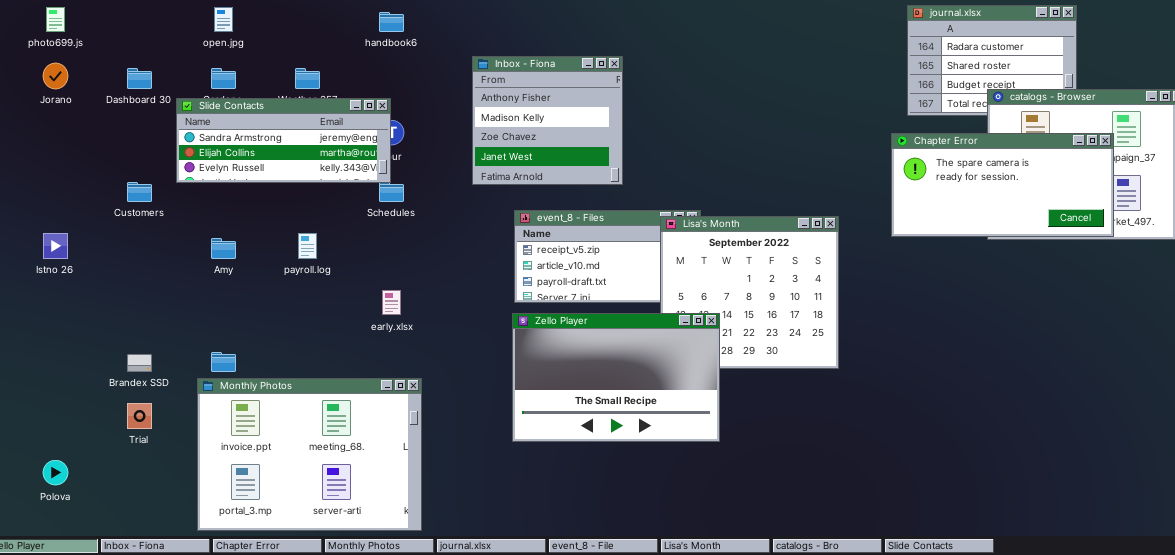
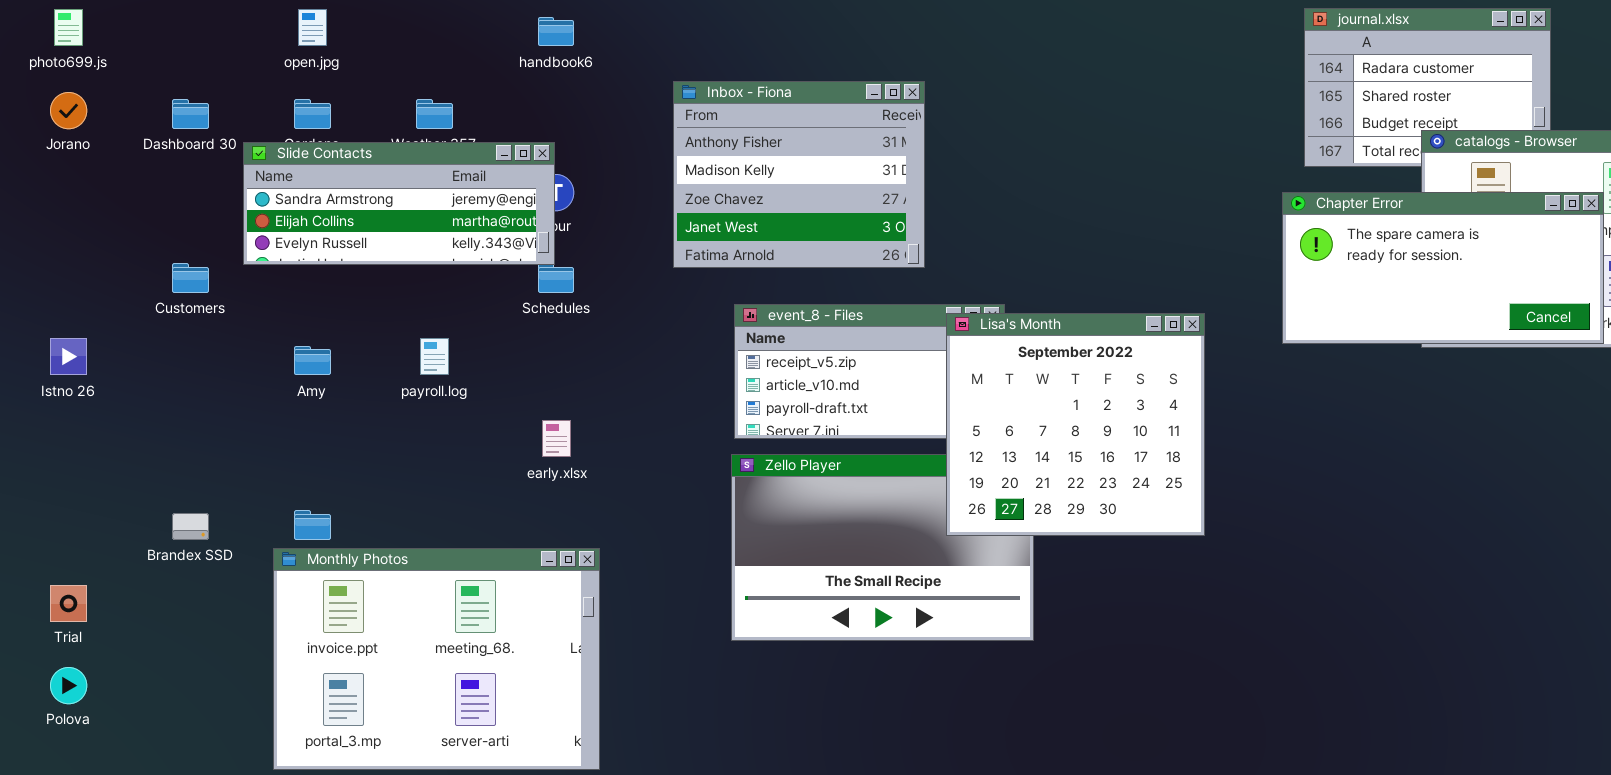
Inbox - Fiona: [472,56,623,185] -> [673,81,925,268], resized
Lisa's Month: [660,216,839,369] -> [946,313,1205,536], raised
Trial: [127,403,152,429] -> [50,585,87,622], moved

